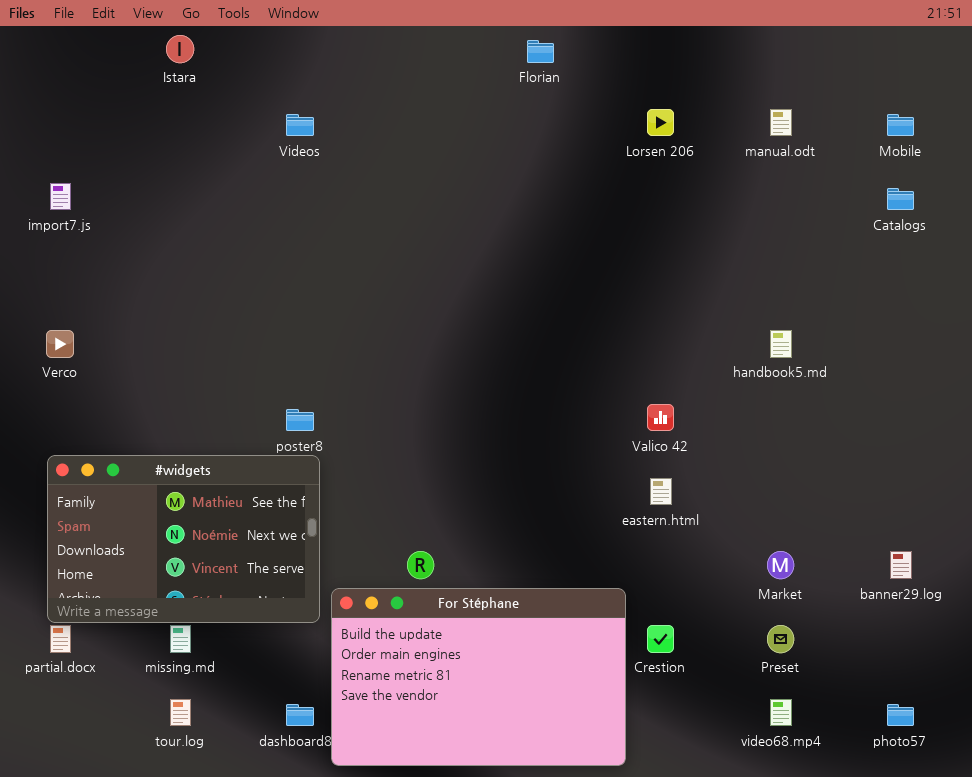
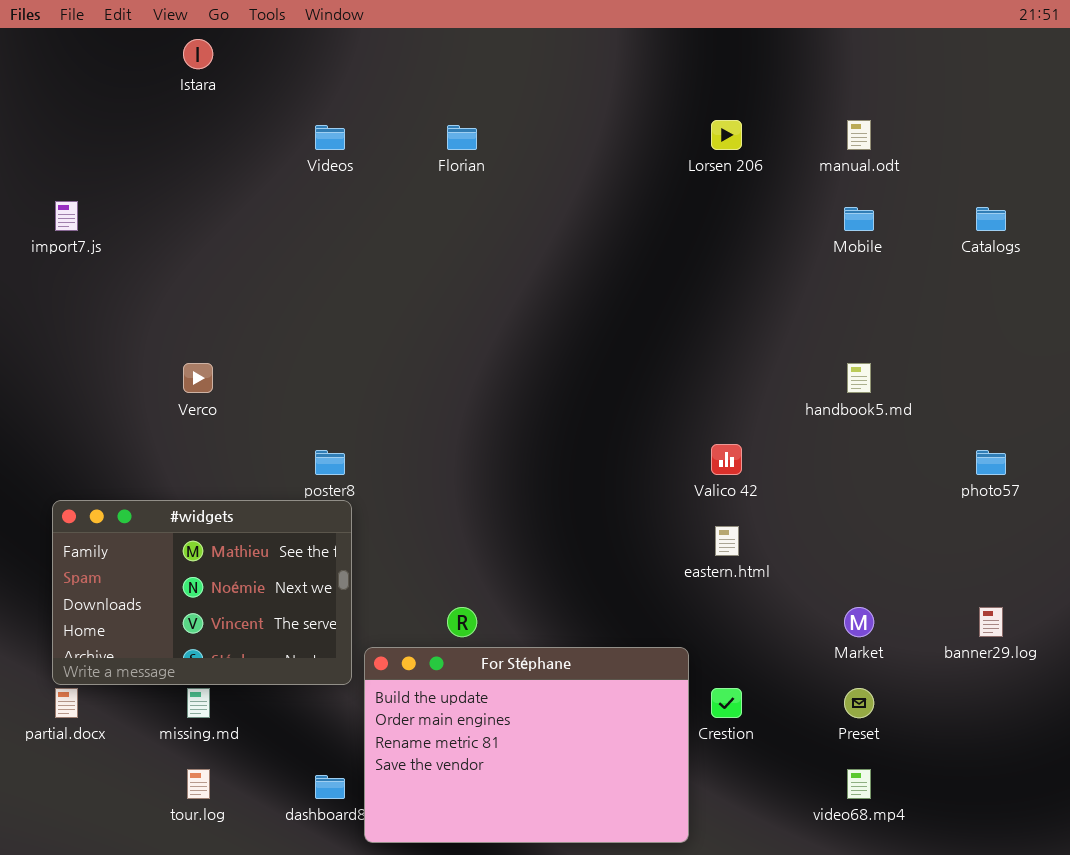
Florian: [527,40,554,63] -> [447,125,477,150], moved
Mobile: [887,114,914,136] -> [844,207,874,231], moved
Verco: [46,330,74,358] -> [183,363,213,393], moved
photo57: [887,704,914,726] -> [976,450,1006,475], moved

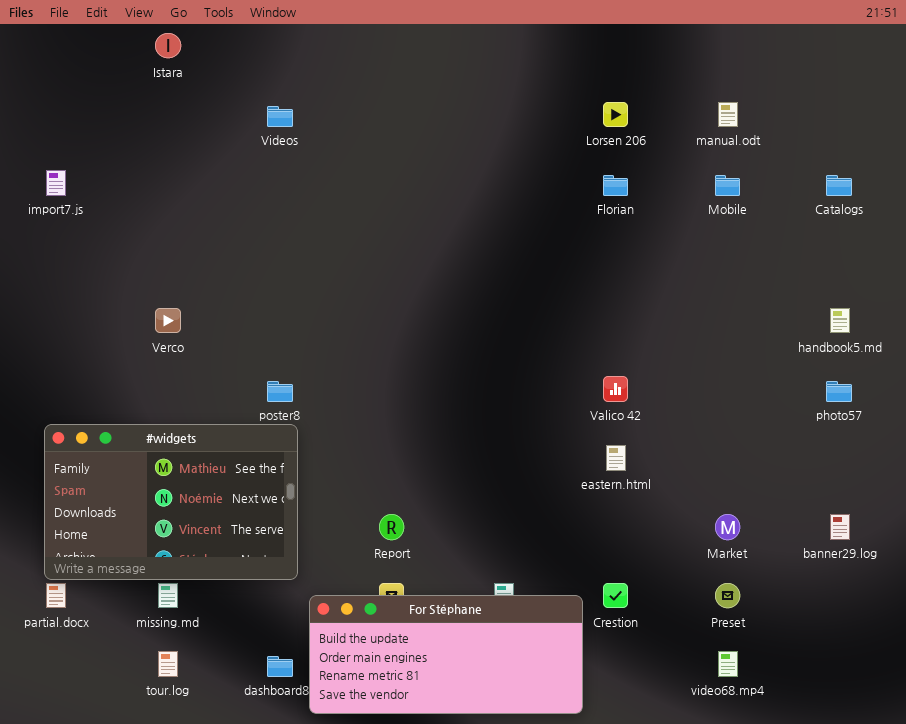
Florian: [447,125,477,150] -> [603,175,628,196], moved
handbook5.md: [847,363,871,393] -> [830,308,850,333], moved
For Stéphane: [364,647,689,843] -> [309,595,583,714], resized

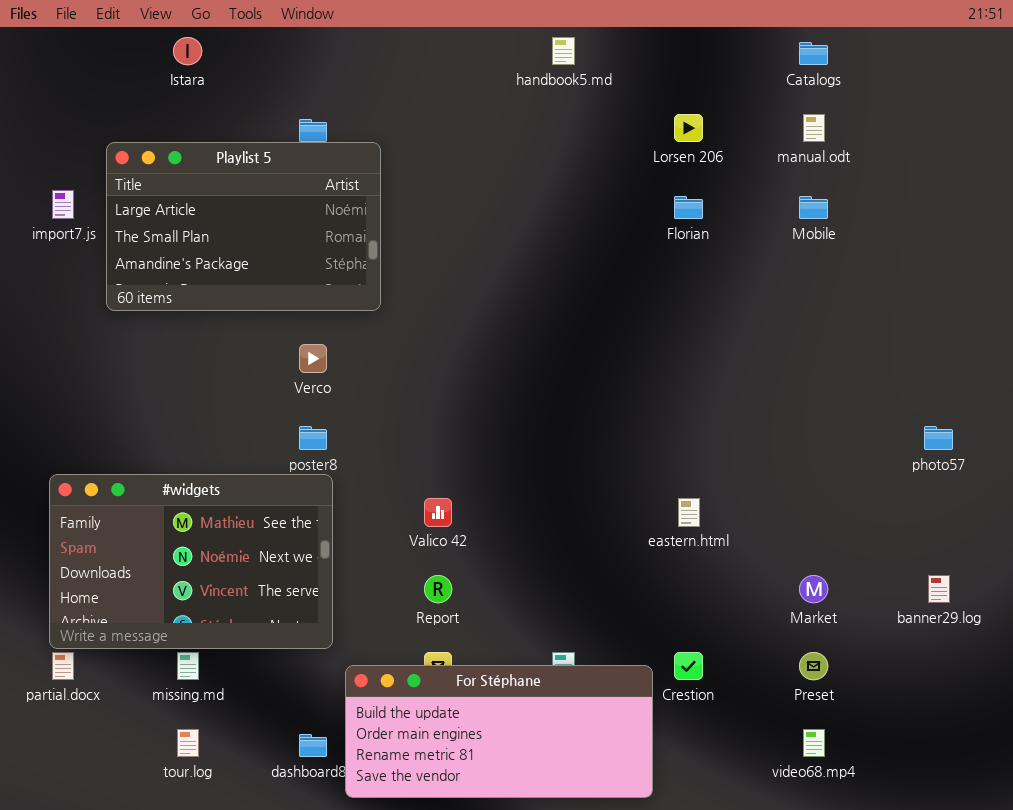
Playlist 5: none -> [106,142,381,311], opened
Catalogs: [826,175,852,196] -> [799,42,828,65], moved
Verco: [155,308,181,333] -> [299,344,327,373], moved
handbook5.md: [830,308,850,333] -> [552,37,575,65], moved
Valico 42: [603,376,628,402] -> [424,498,452,527], moved

